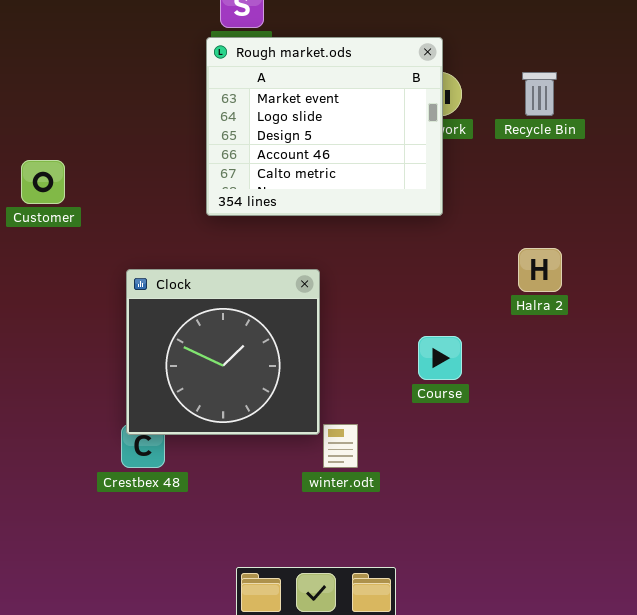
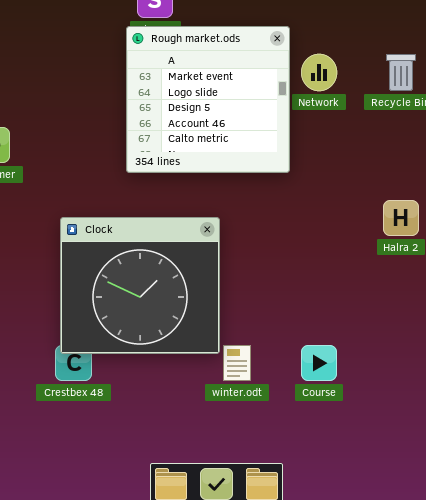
Rough market.ods: [206,37,443,216] -> [126,26,290,173], resized
Course: [418,336,462,380] -> [301,345,337,381], moved

